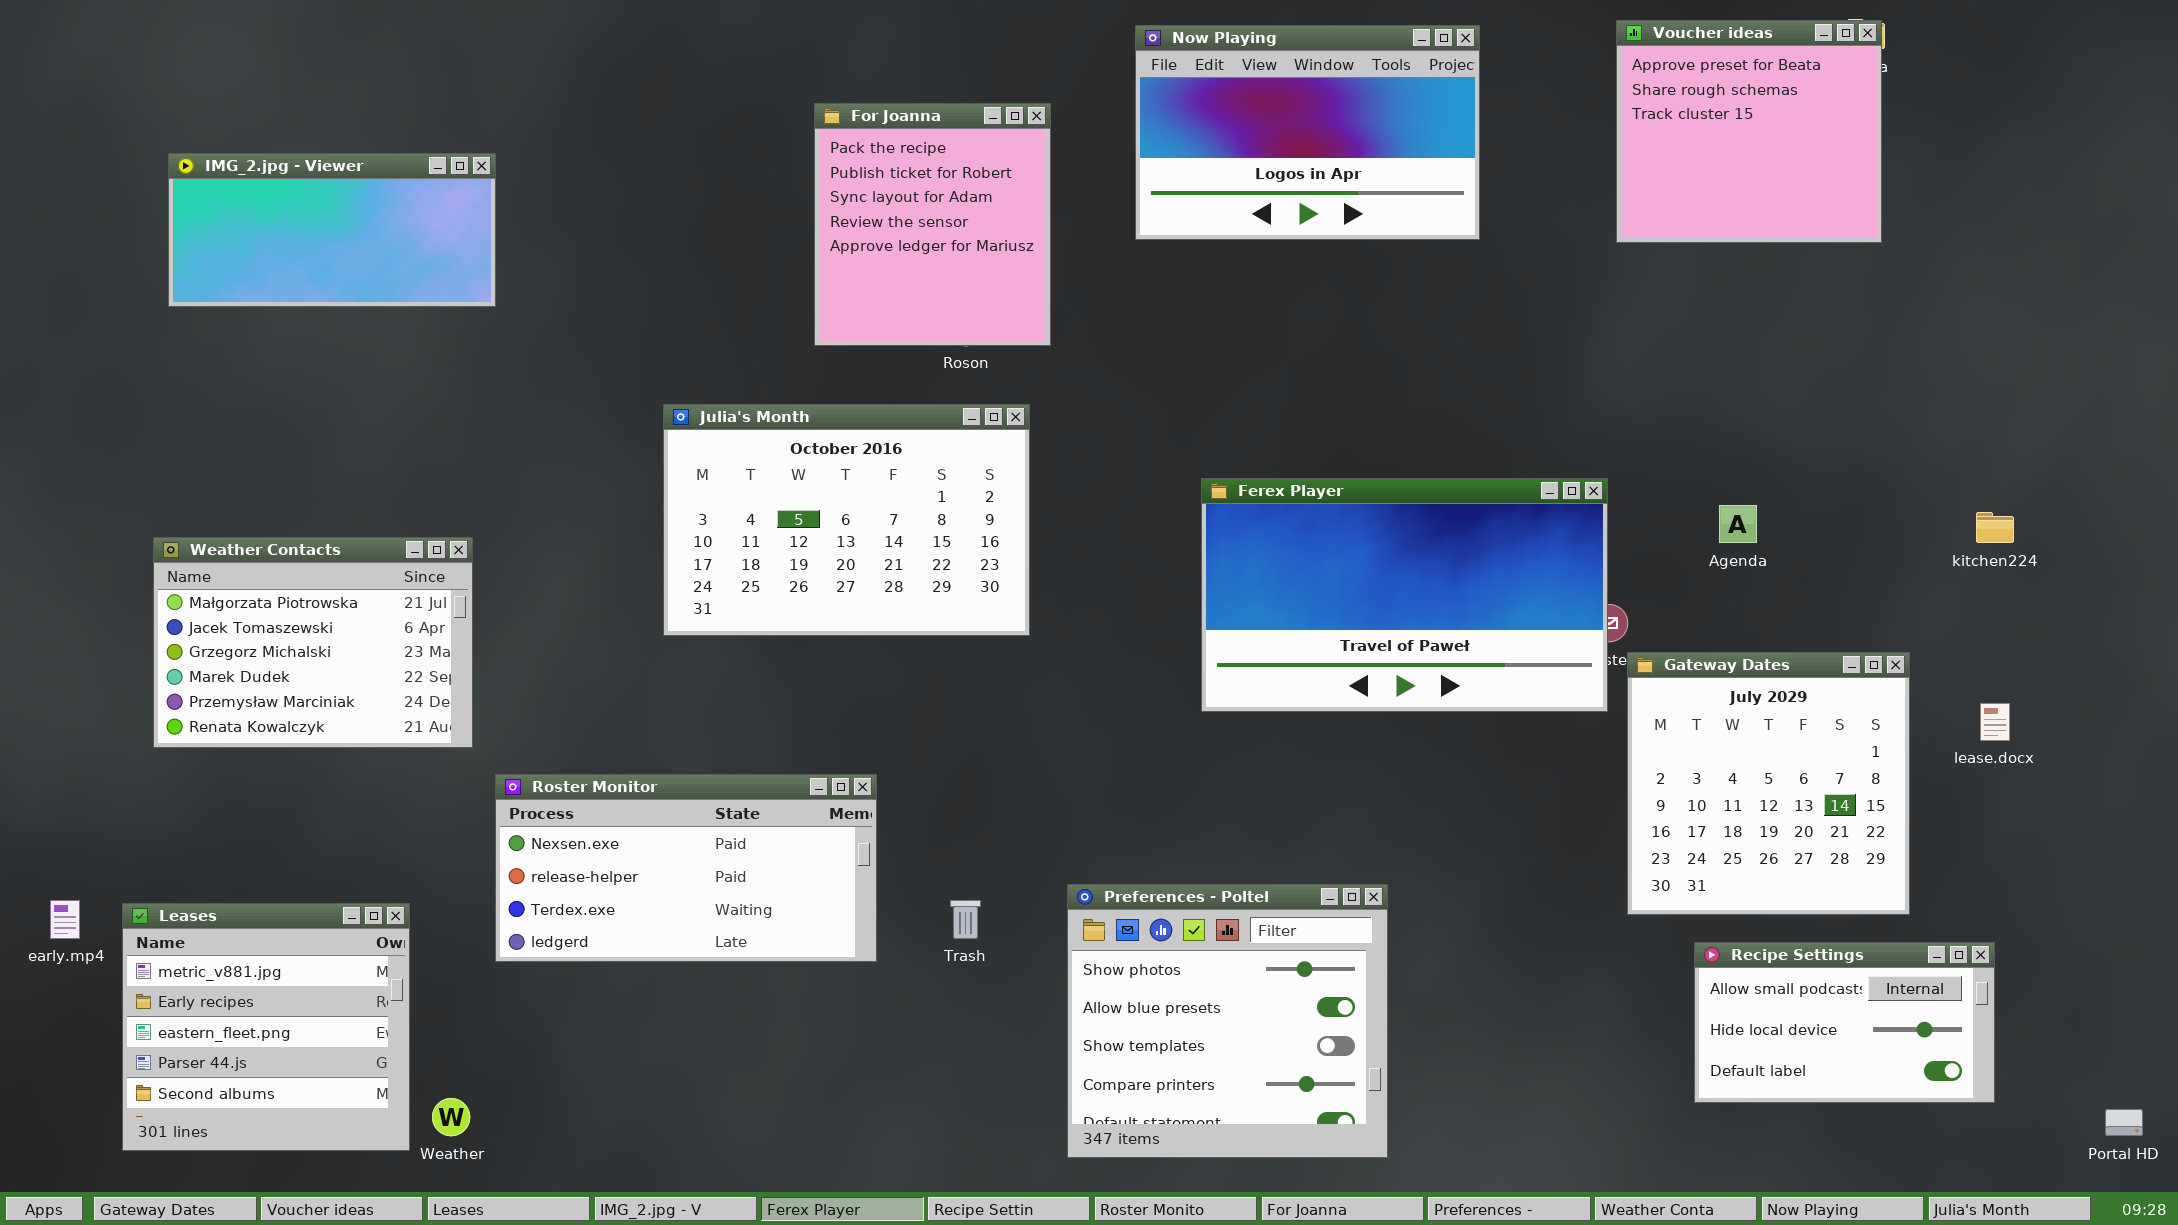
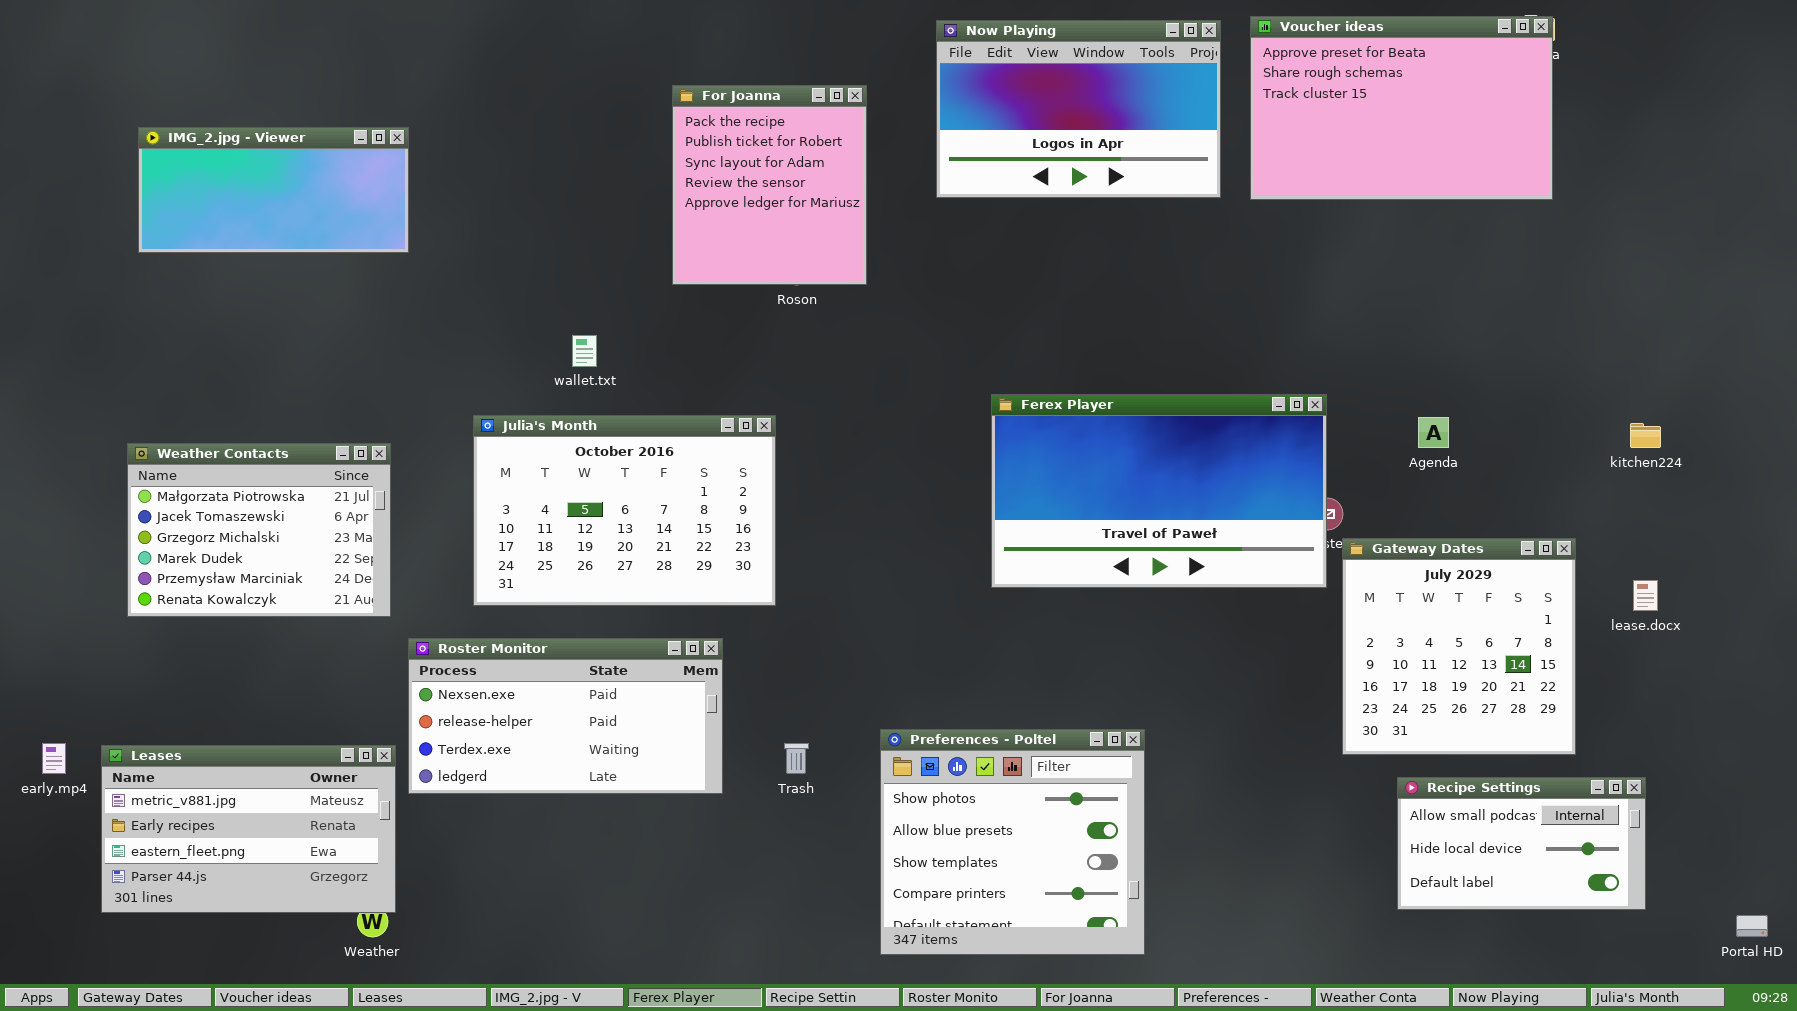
Voucher ideas: [1616,20,1882,243] -> [1250,16,1553,200], resized
Julia's Month: [663,404,1030,636] -> [473,415,776,606], moved
Leases: [122,903,410,1151] -> [101,745,396,913], resized

